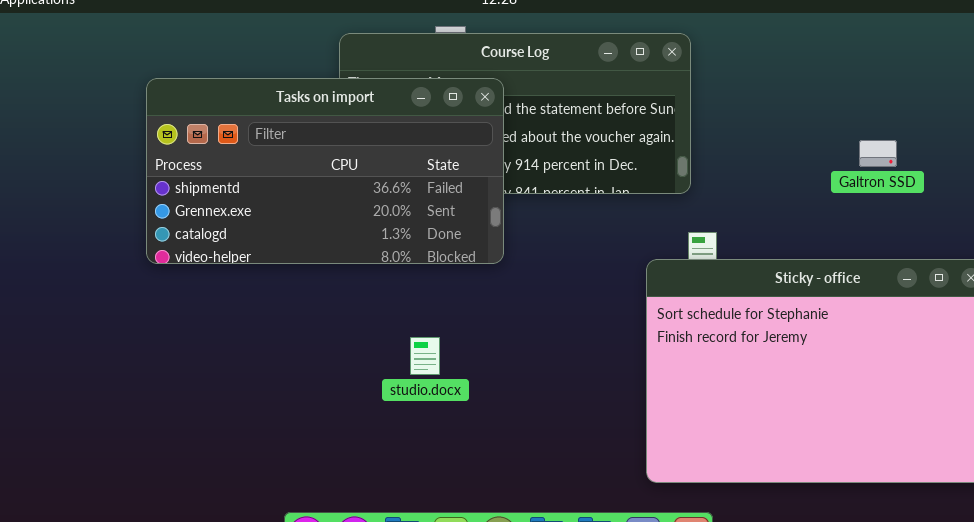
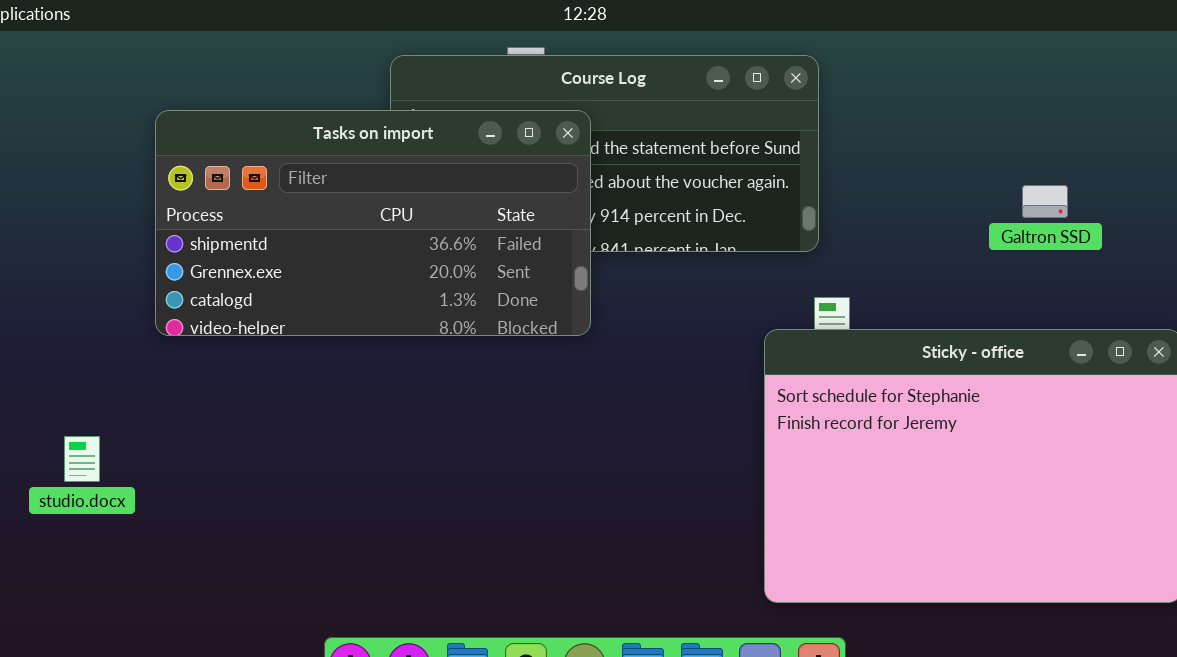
studio.docx: [410,337,440,375] -> [64,436,100,482], moved

